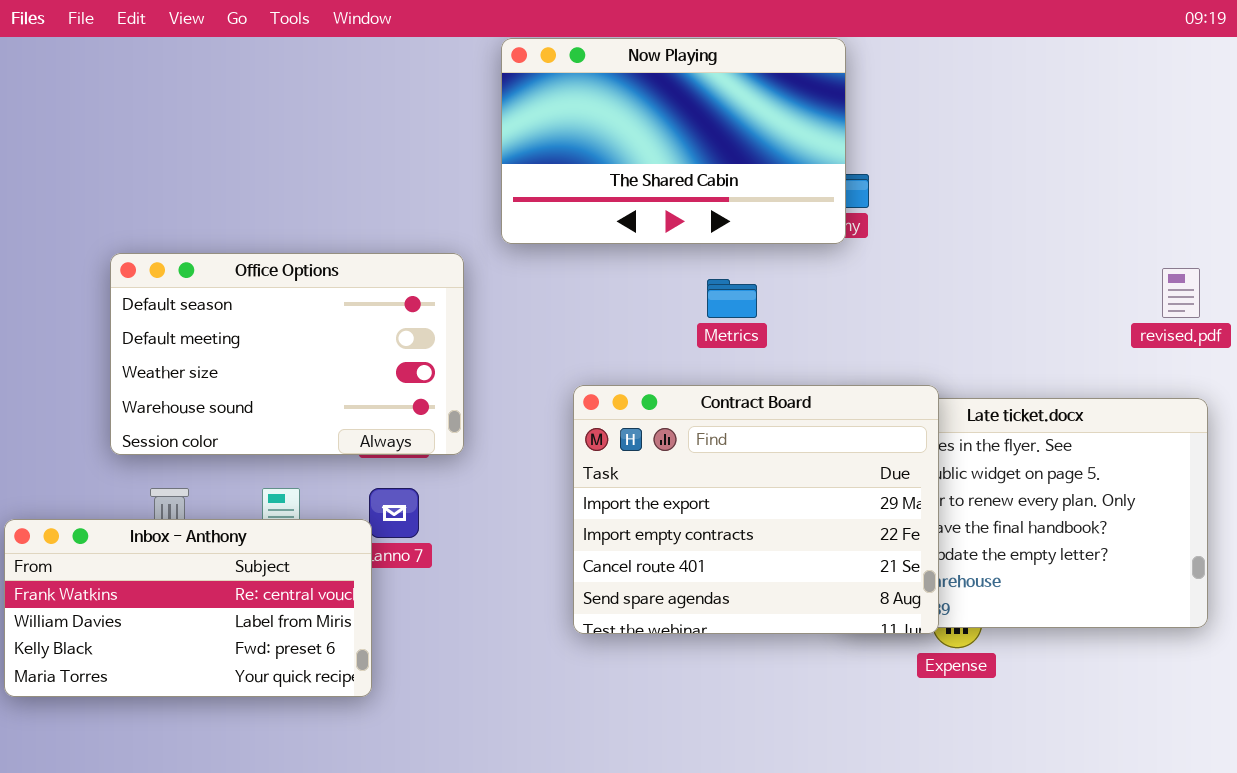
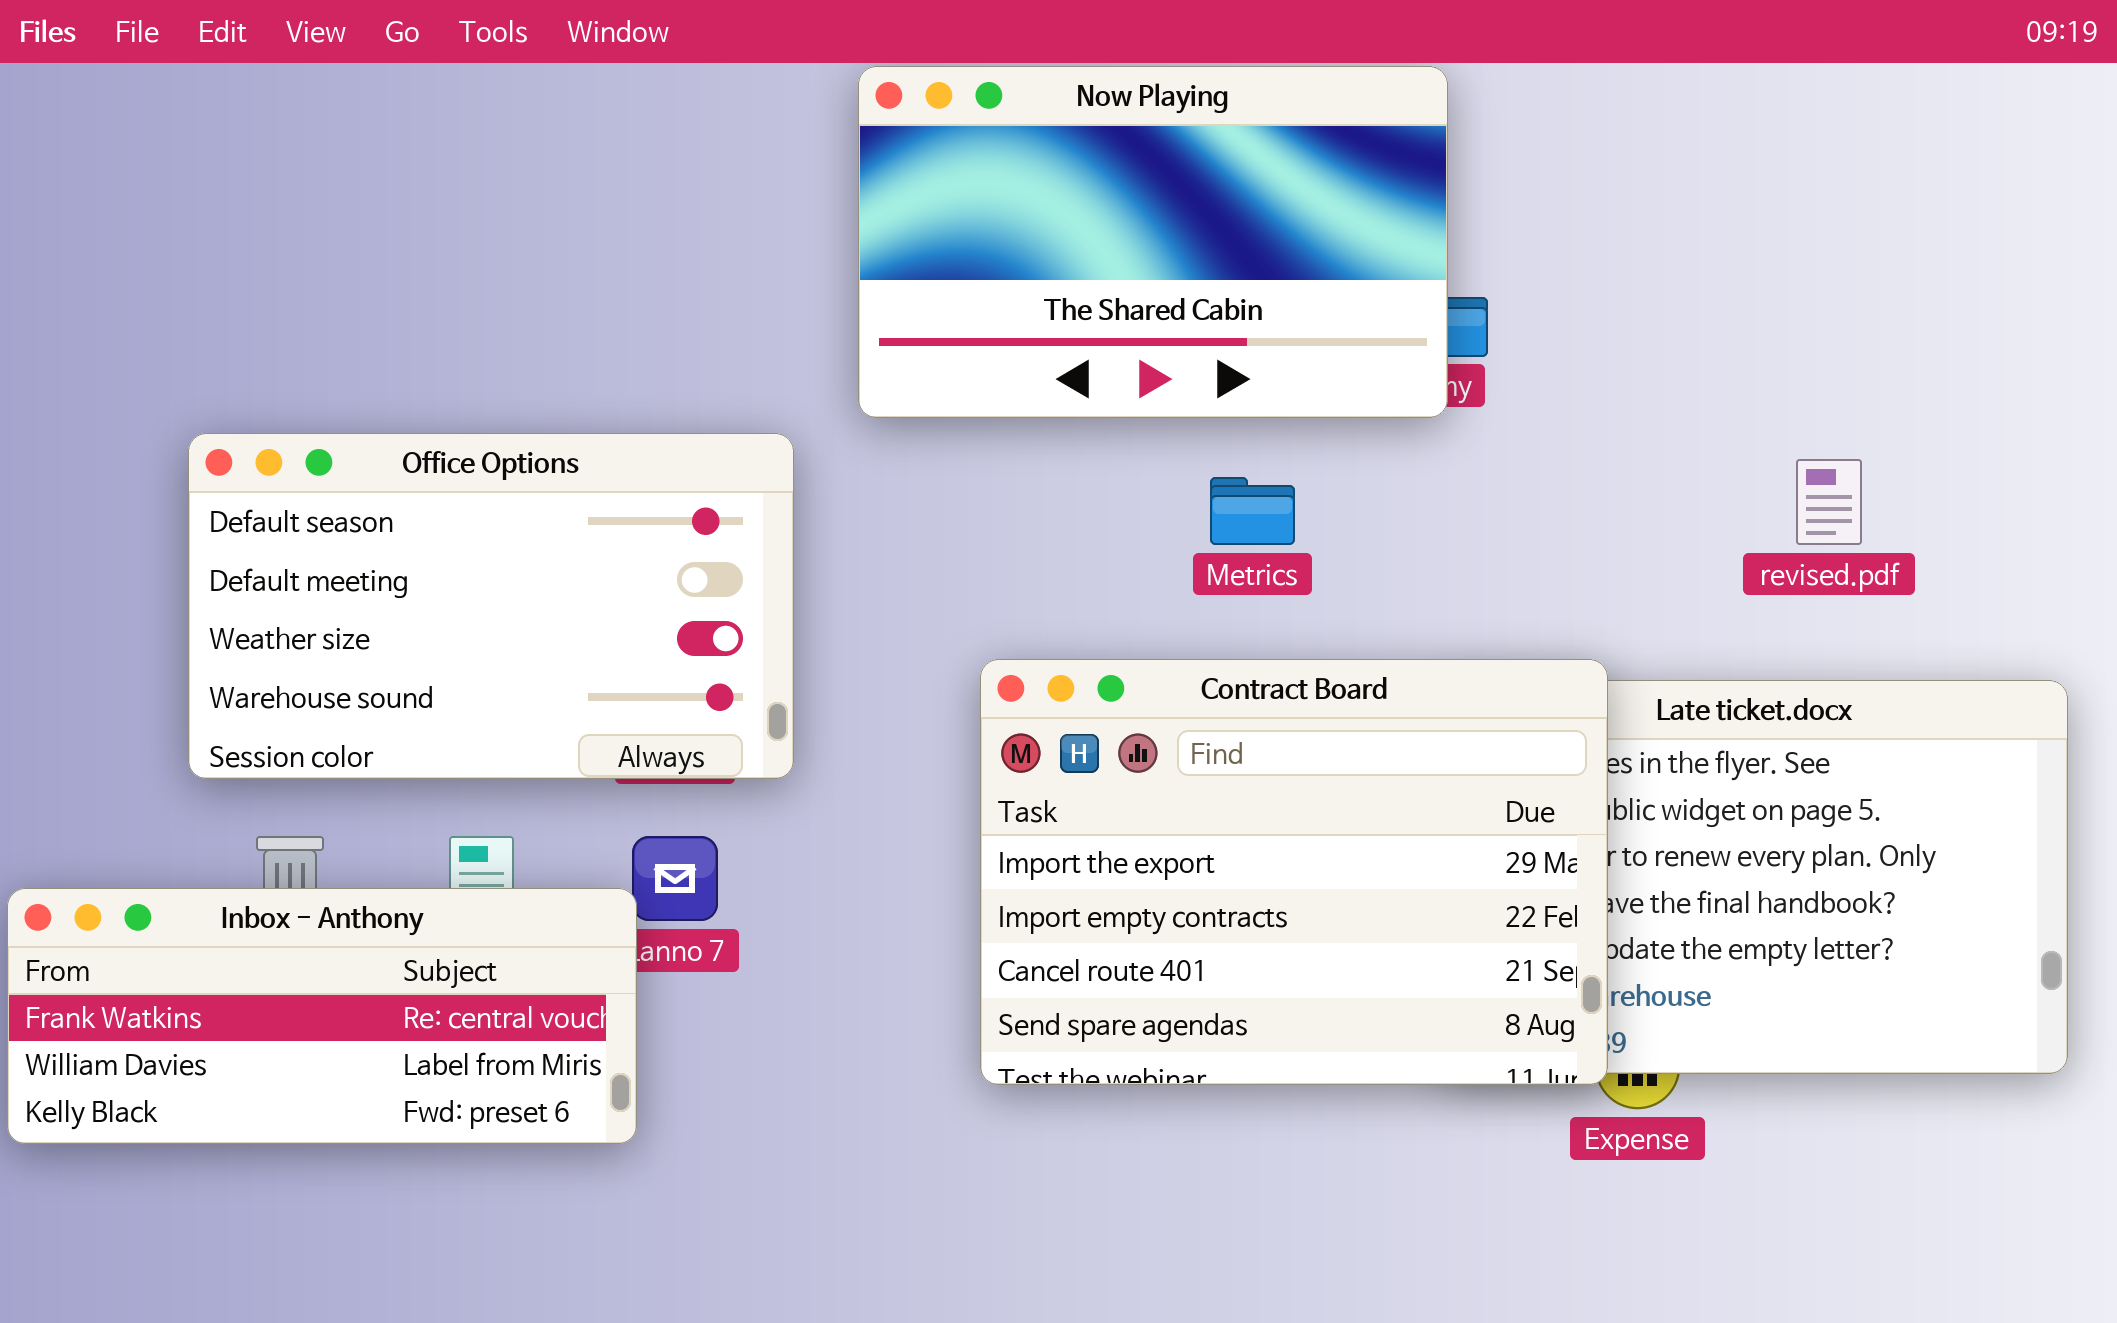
revised.pdf: [1162,268,1200,318] -> [1796,459,1862,545], moved
Inbox - Anthony: [4,519,372,697] -> [7,888,637,1144], resized

